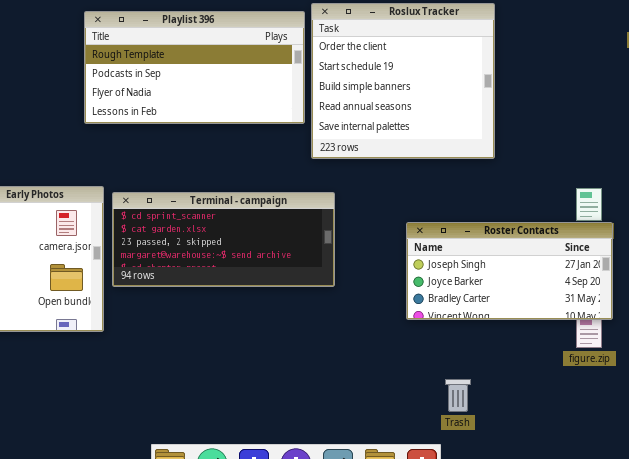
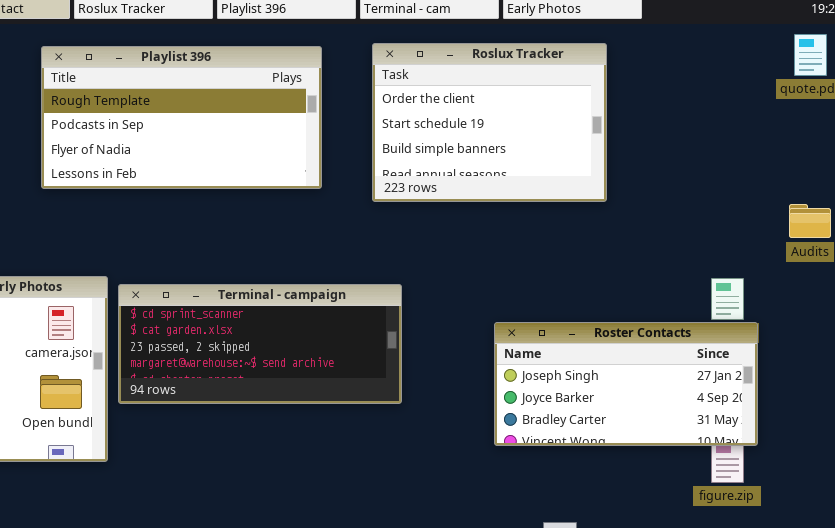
Roslux Tracker: [311,3,495,159] -> [372,43,607,202], resized
Playlist 396: [84,11,305,124] -> [41,46,322,189], moved

